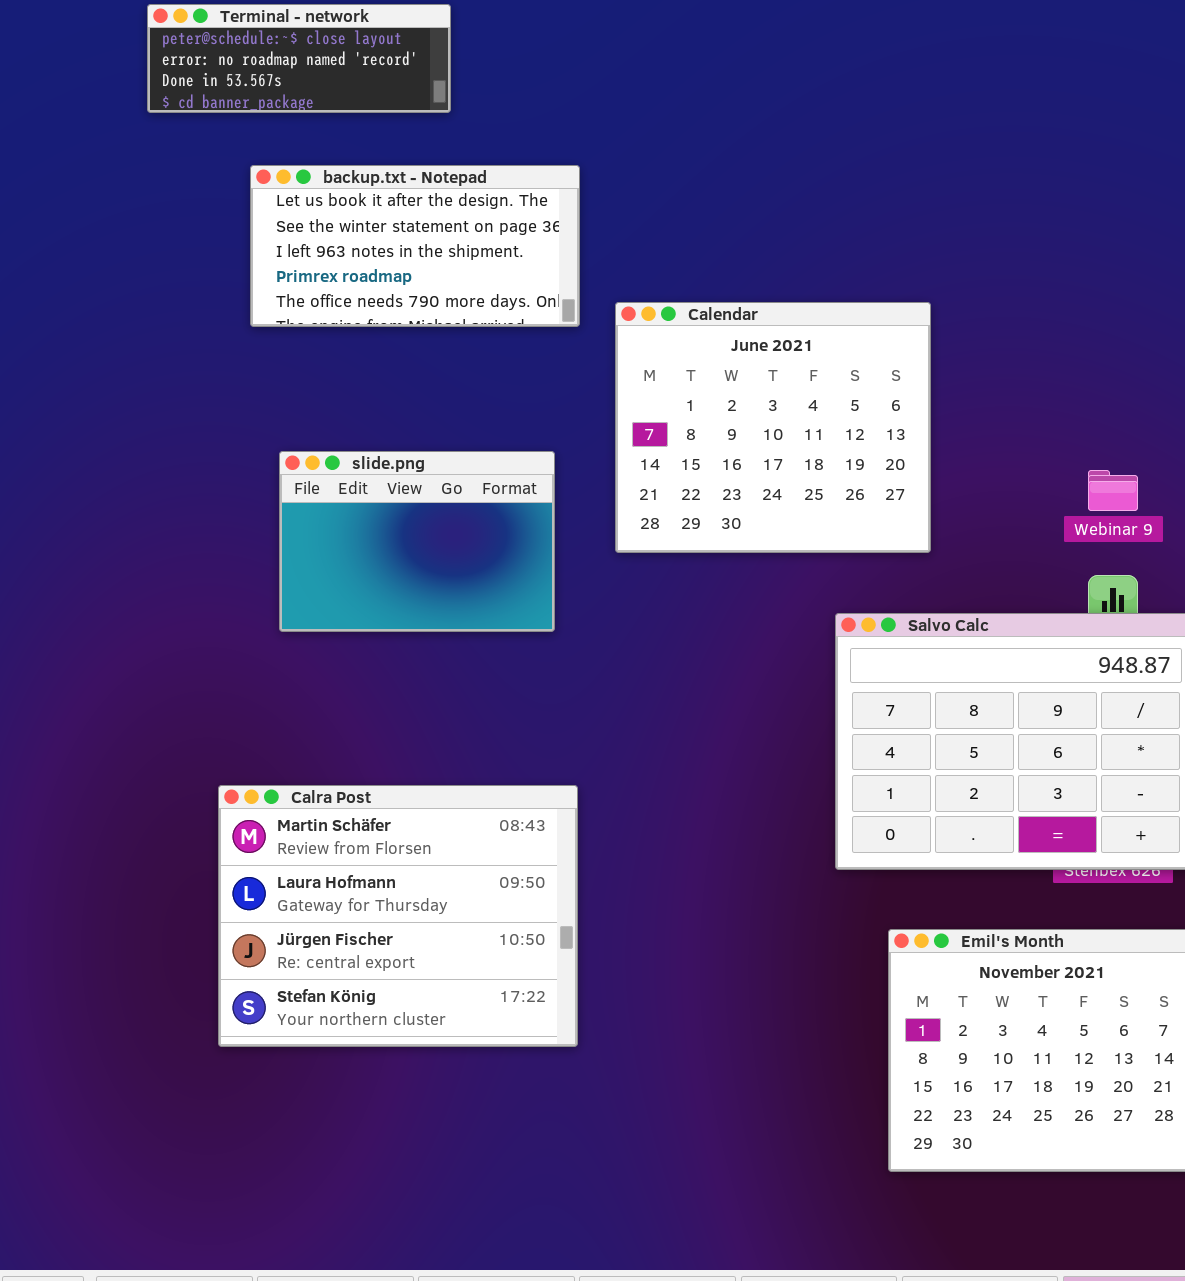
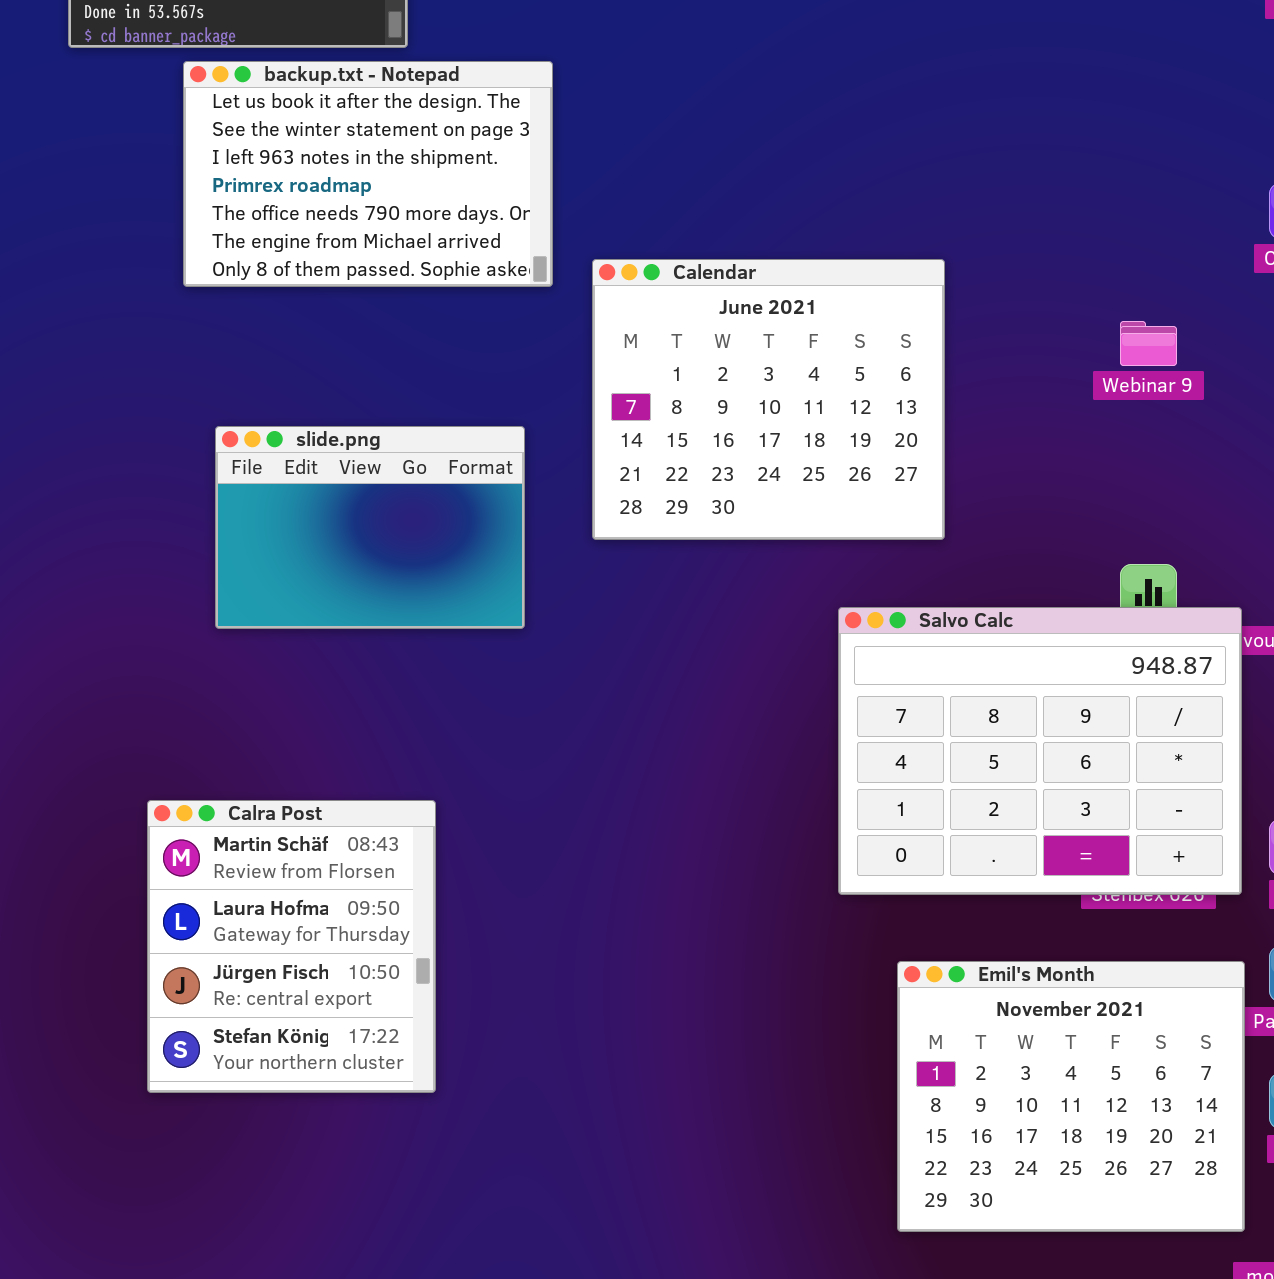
backup.txt - Notepad: [250,165,580,327] -> [183,61,553,287], resized
Webinar 9: [1088,470,1138,511] -> [1120,321,1177,366], moved
Calra Post: [218,785,578,1047] -> [147,800,436,1093], resized

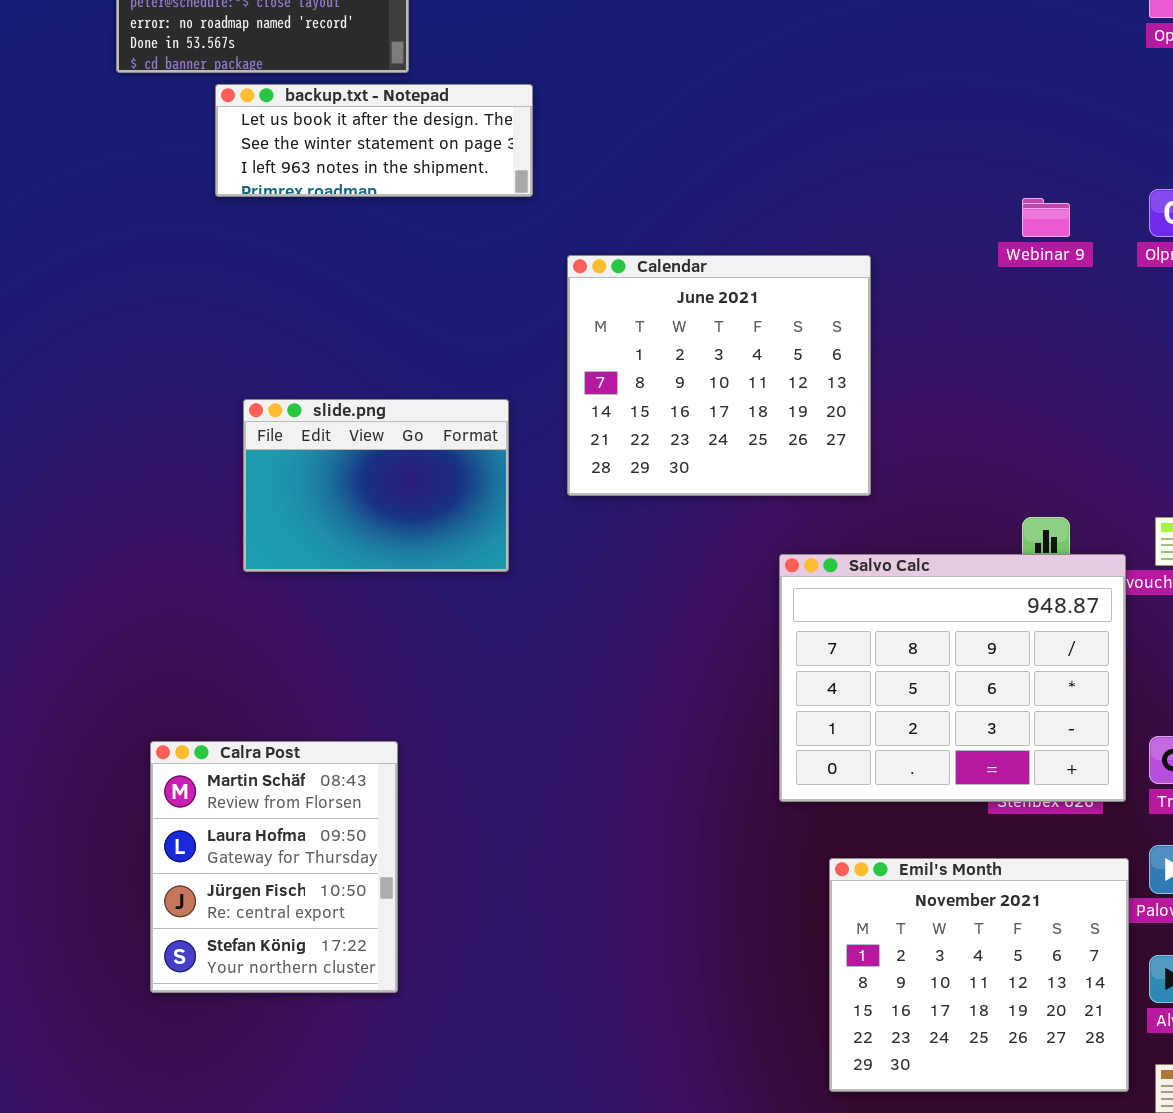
backup.txt - Notepad: [183,61,553,287] -> [215,84,533,197], resized
Webinar 9: [1120,321,1177,366] -> [1022,198,1070,237], moved
Calra Post: [147,800,436,1093] -> [150,741,398,993], moved

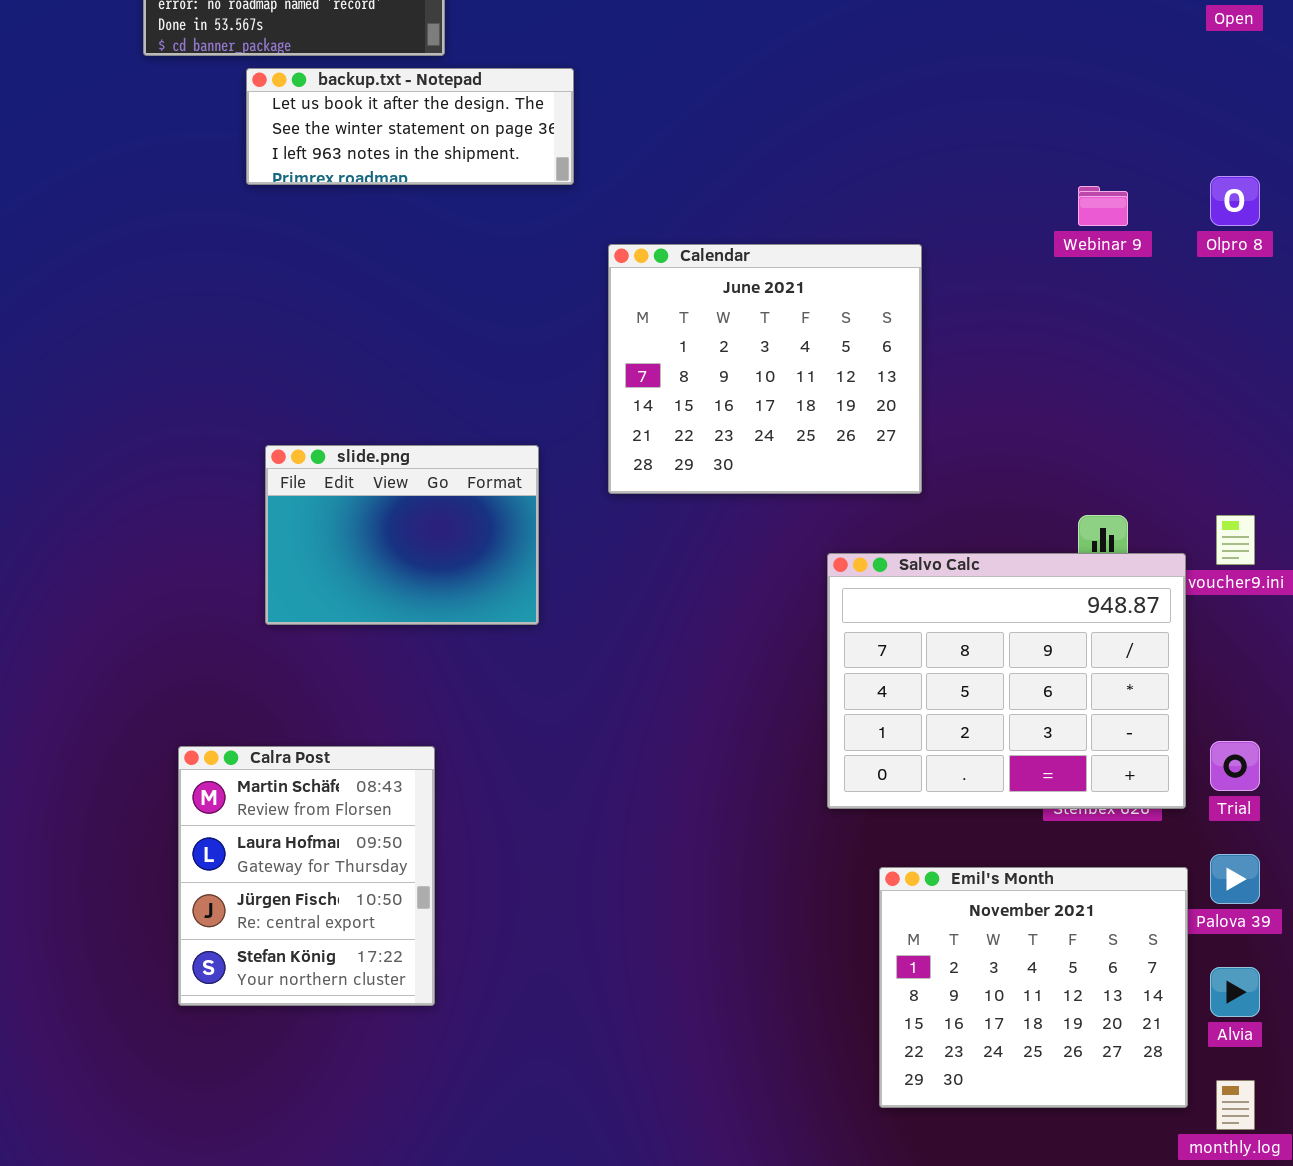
slide.png: [243,399,509,572] -> [265,445,539,625], moved

